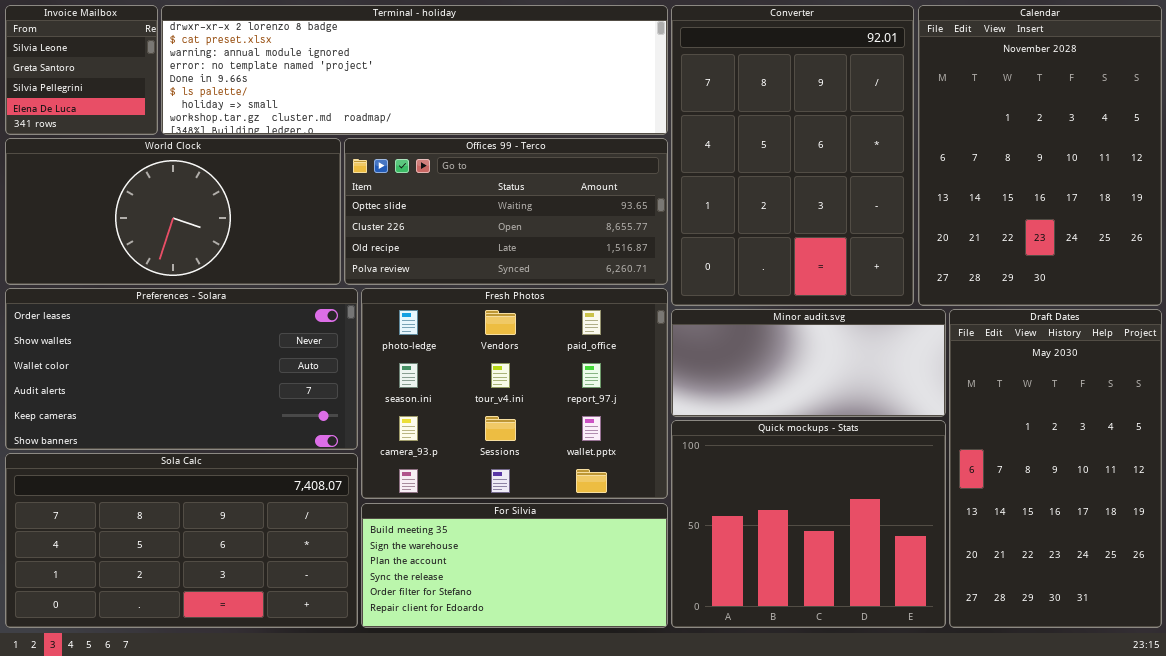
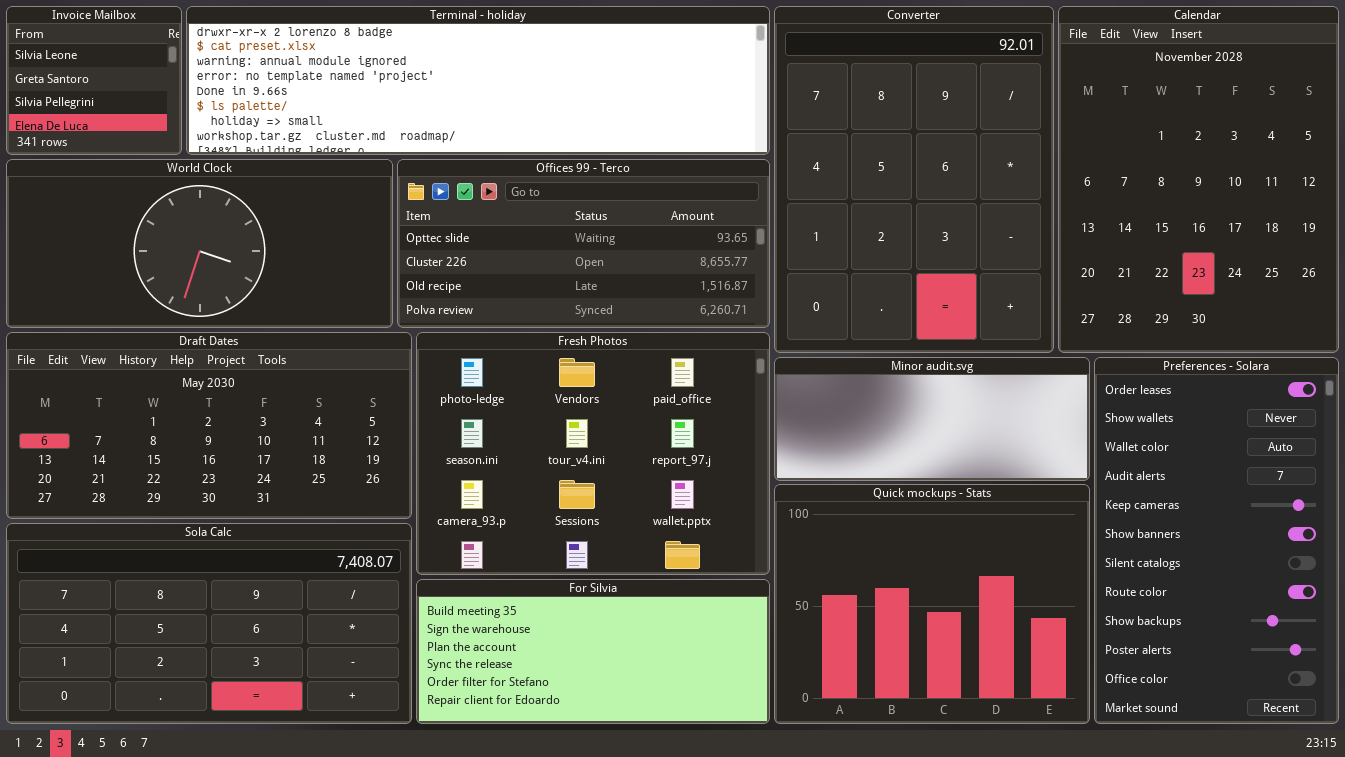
Preferences - Solara: [5,288,358,450] -> [1094,357,1339,724], moved, resized
Draft Dates: [949,309,1162,628] -> [6,332,412,519], moved, resized

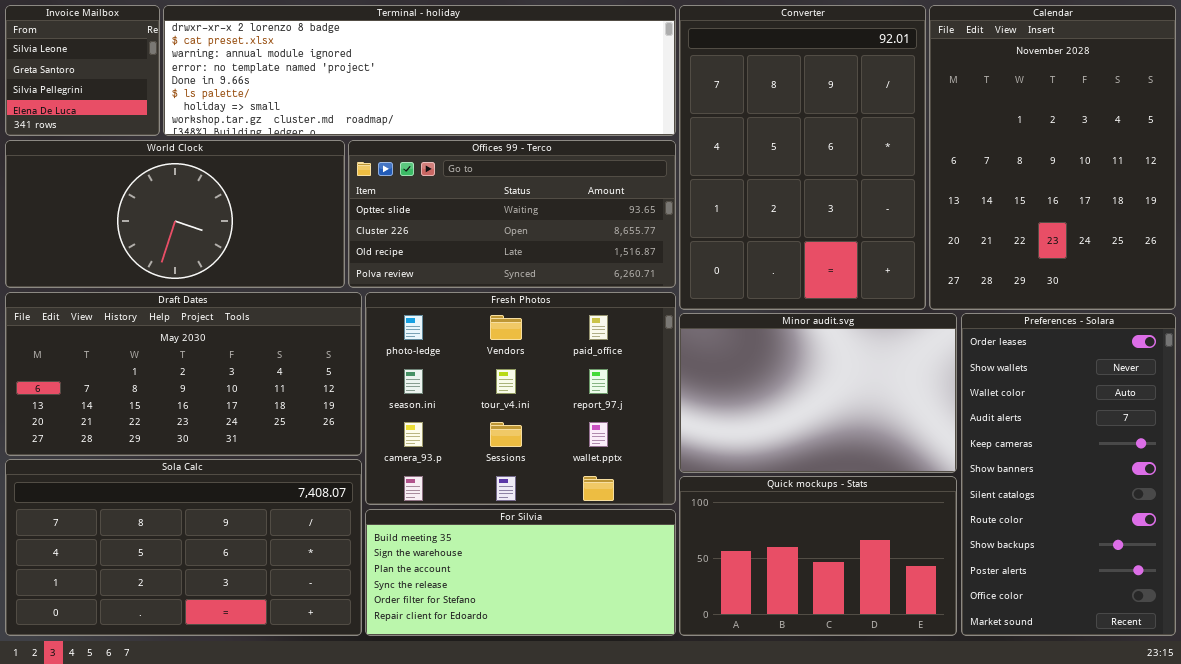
Minor audit.svg: [774,357,1090,481] -> [679,313,957,473], resized
Quick mockups - Stats: [774,484,1090,724] -> [679,476,957,636], resized

